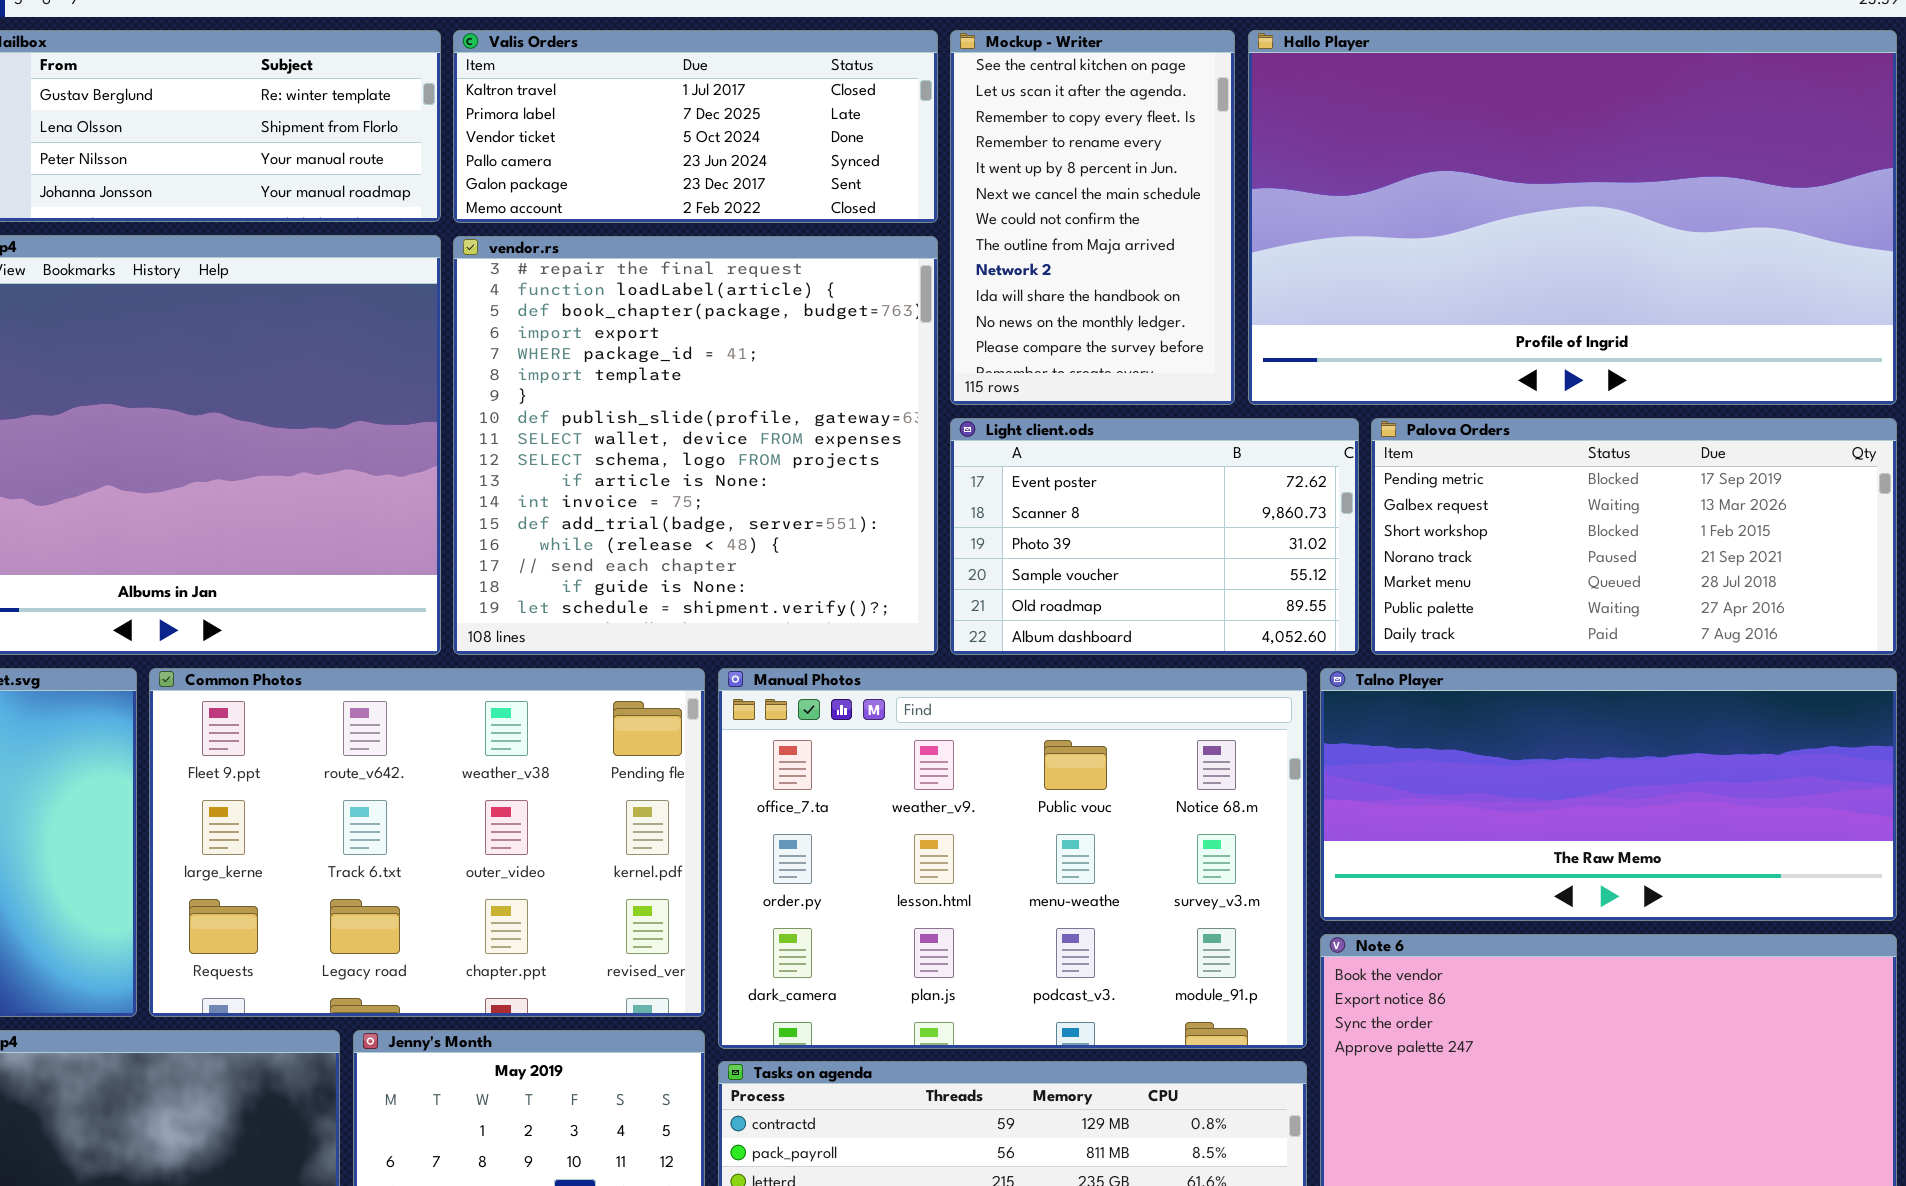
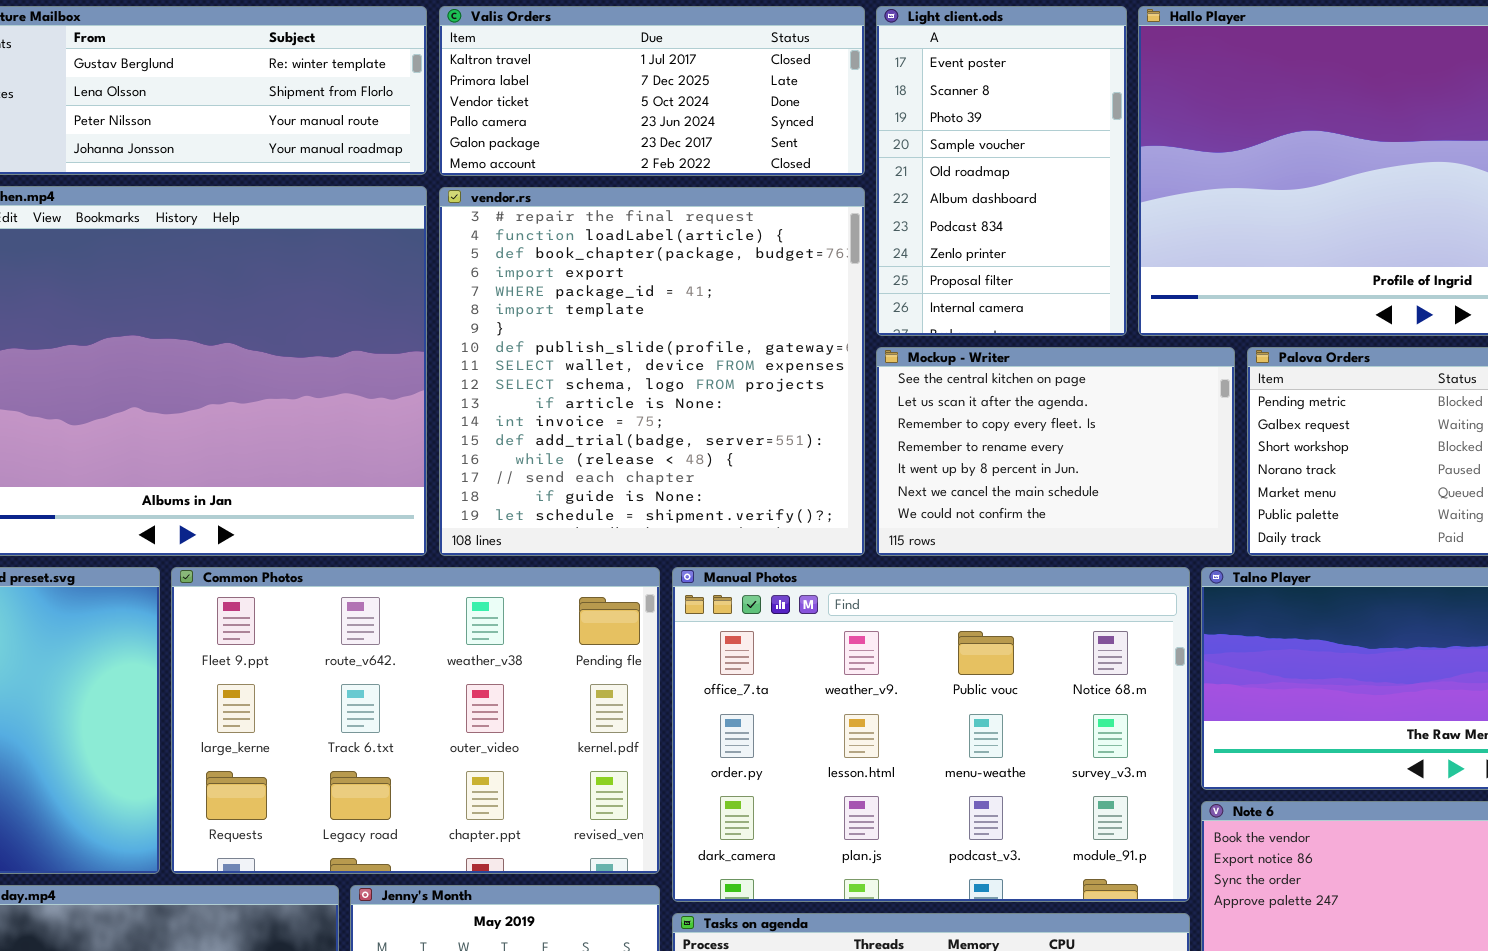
Mockup - Writer: [950,30,1235,405] -> [876,347,1235,556], moved, resized
Light client.ods: [950,418,1359,655] -> [876,6,1127,336], moved, resized

